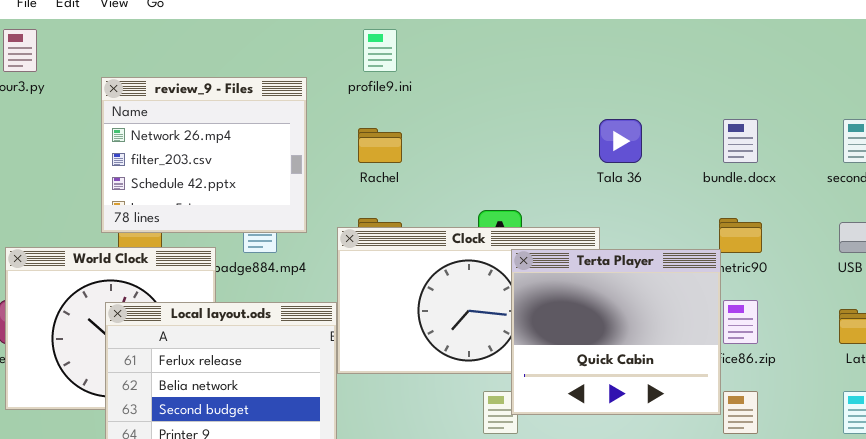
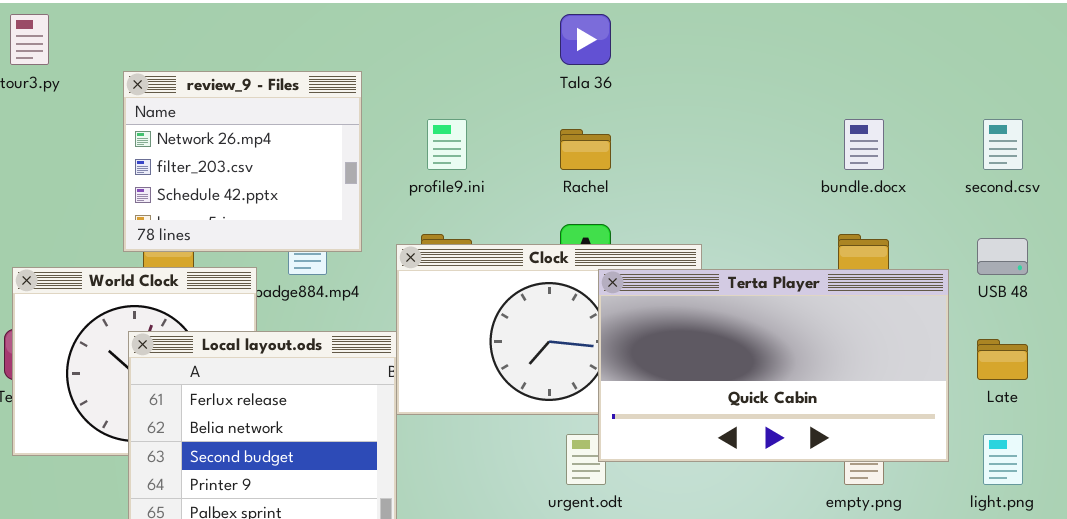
profile9.ini: [363,29,397,72] -> [427,119,467,170], moved
Tala 36: [599,119,642,163] -> [560,14,611,65], moved
Rachel: [358,128,402,163] -> [560,129,611,170], moved
Terta Player: [511,249,721,415] -> [598,269,949,462], resized

